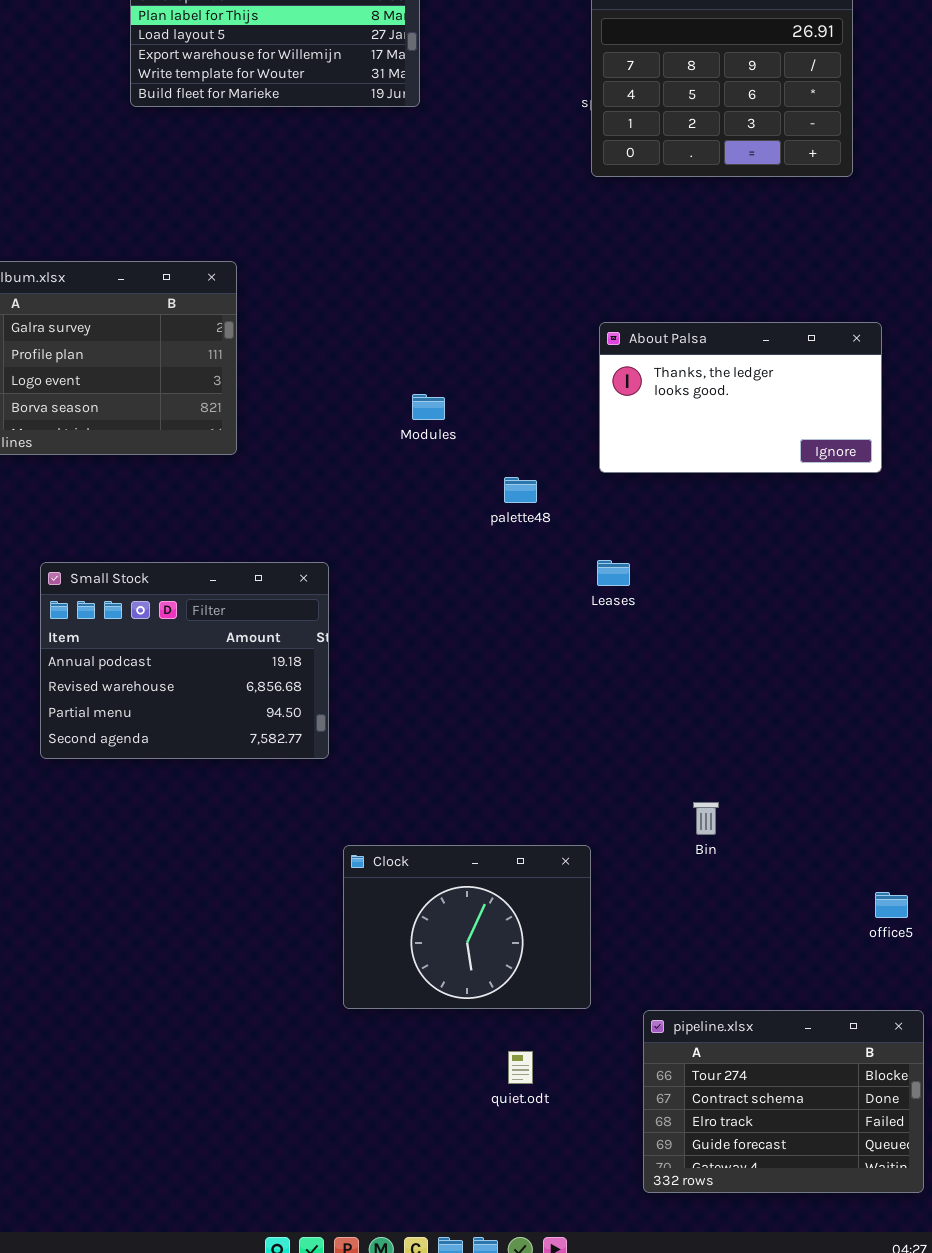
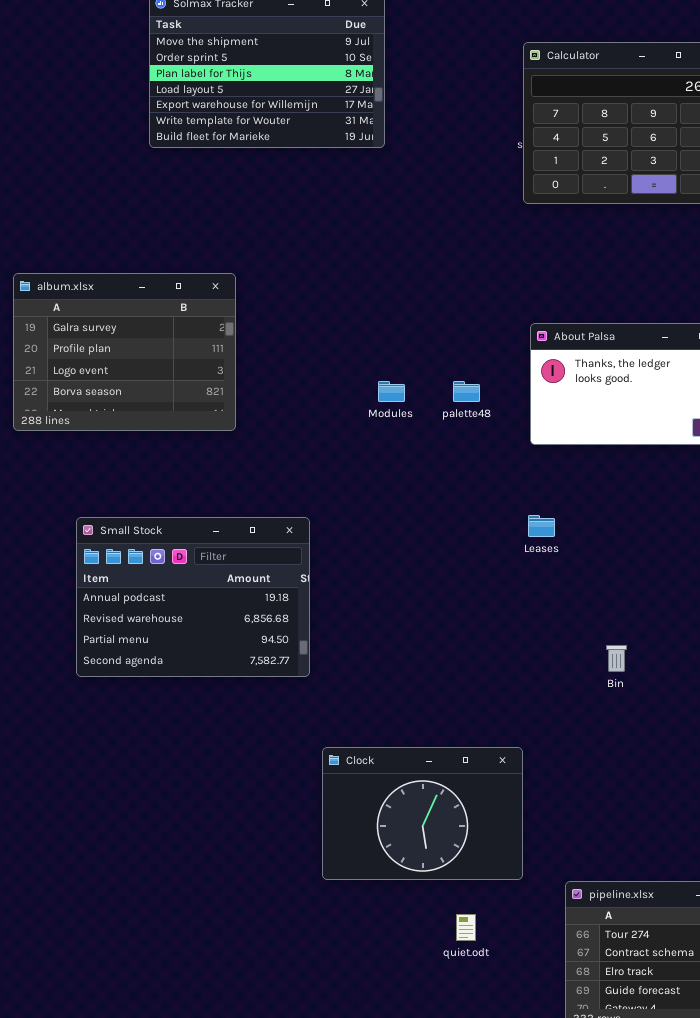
palette48: [504,477,537,503] -> [453,381,480,402], moved
Bin: [693,802,719,835] -> [606,645,627,672], moved

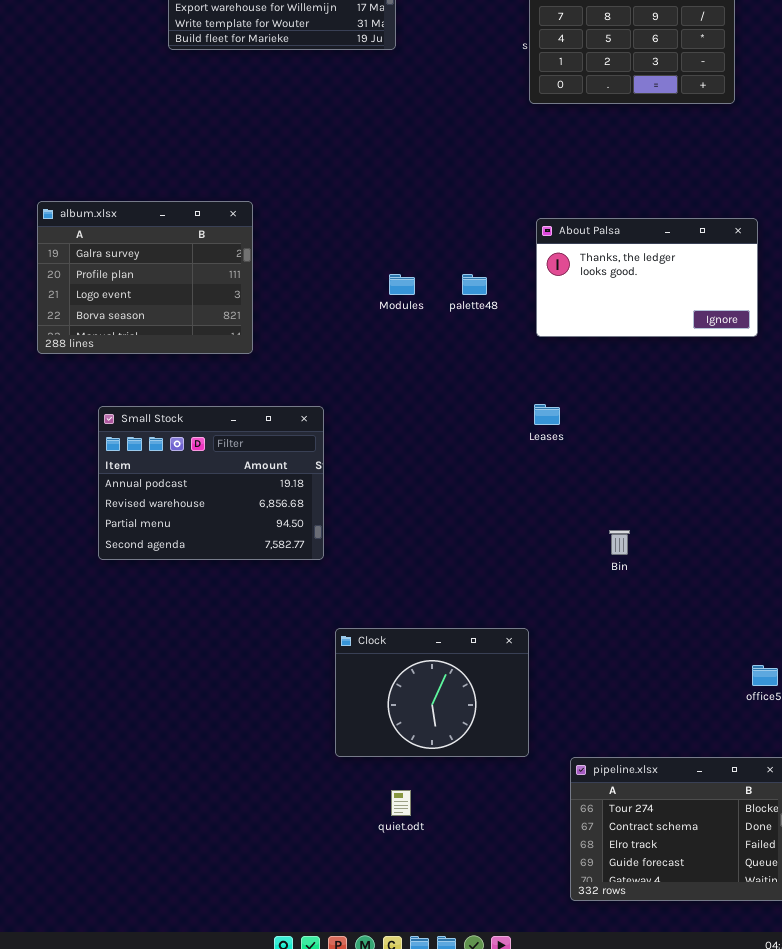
album.xlsx: [13,273,236,431] -> [37,201,253,354], moved
quiet.odt: [456,914,476,941] -> [391,790,411,816], moved

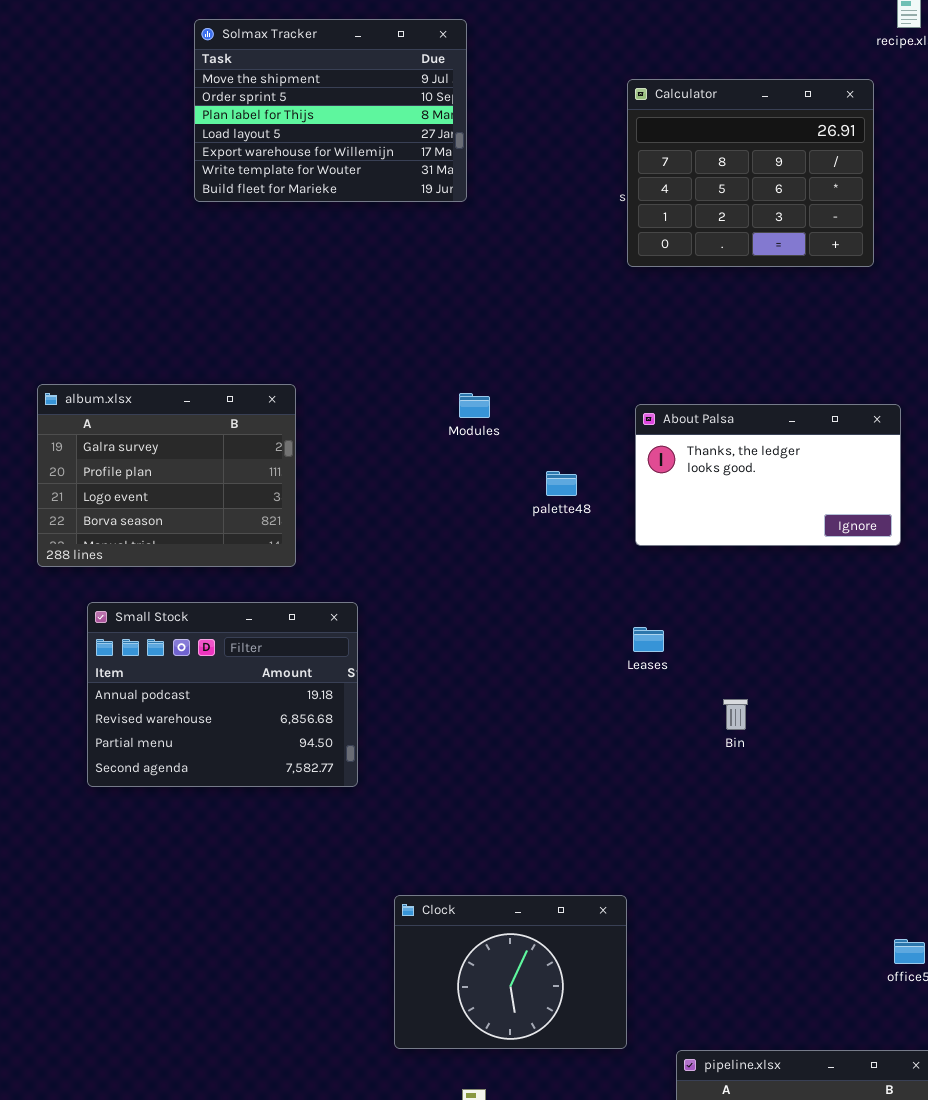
Modules: [389,274,415,295] -> [459,393,490,418], moved
Small Stock: [98,406,324,560] -> [87,602,358,787], moved
Bin: [609,530,630,555] -> [723,699,748,730], moved

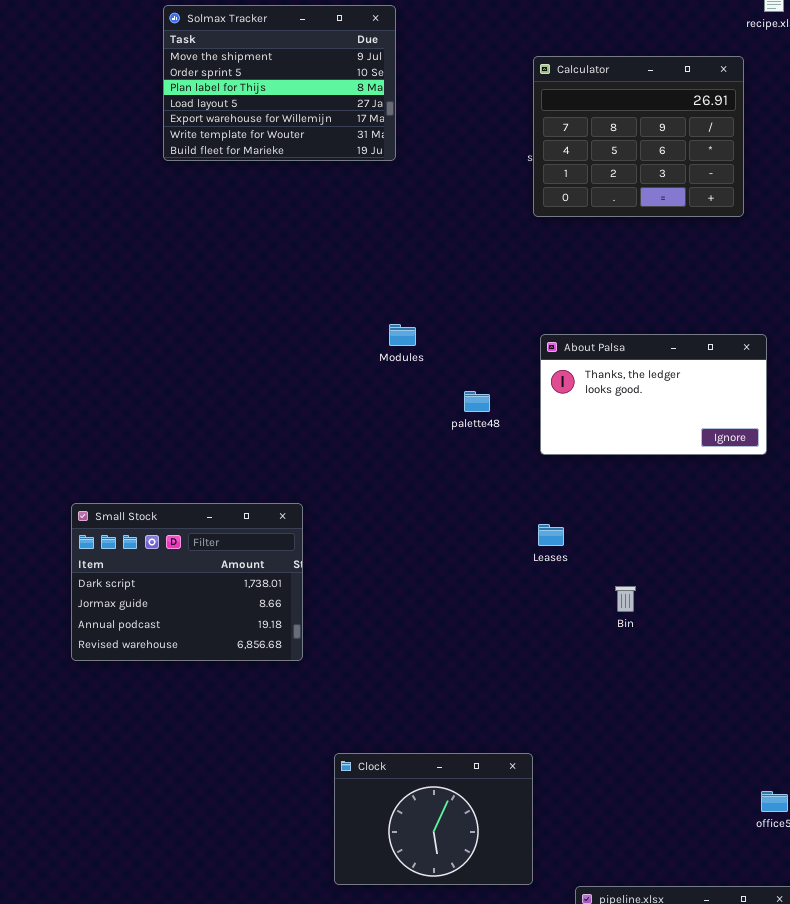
album.xlsx: [37,384,296,567] -> none, closed
Small Stock: [87,602,358,787] -> [71,503,303,661], scrolled up 2 rows

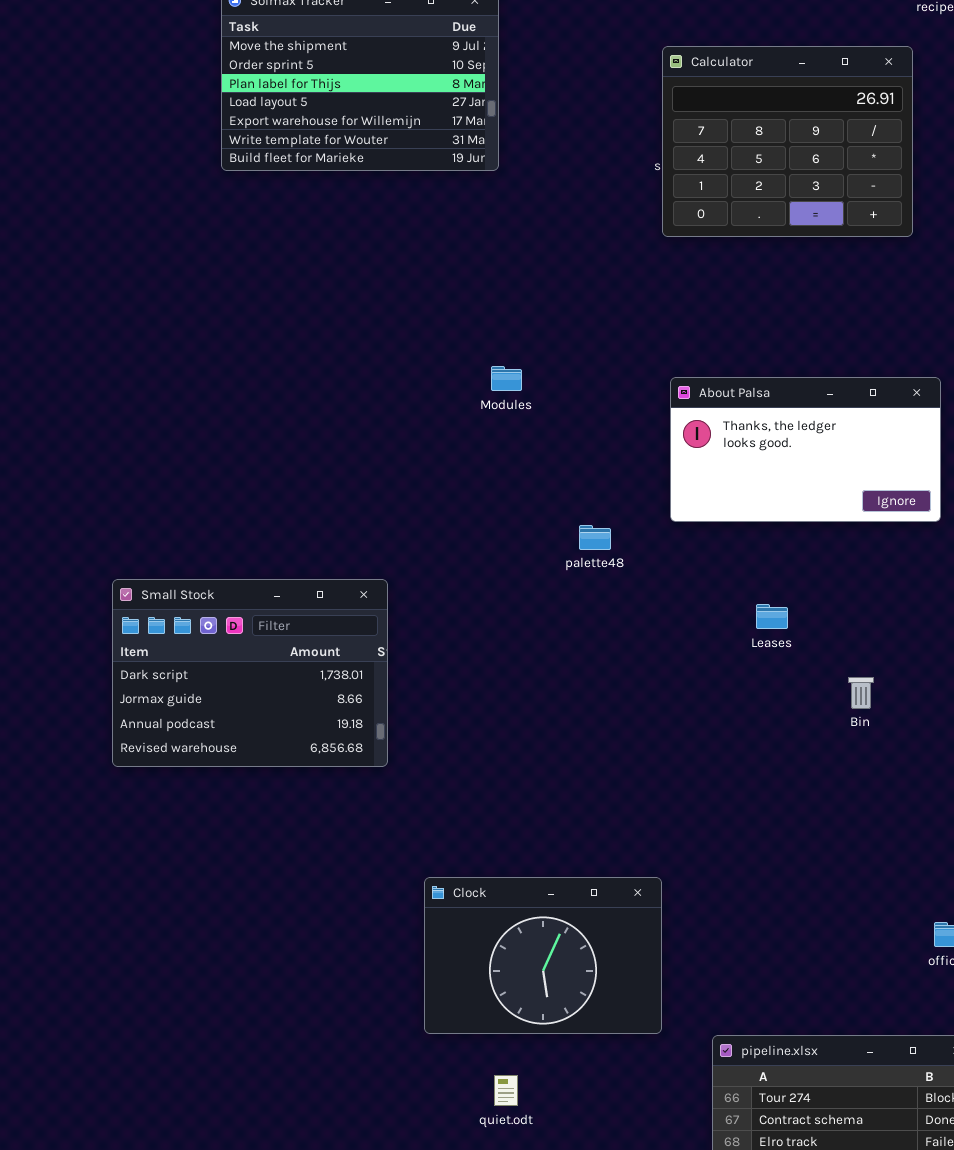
palette48: [464,391,490,412] -> [579,525,611,550], moved
Leases: [538,524,564,546] -> [756,604,788,629], moved
Bin: [615,586,636,612] -> [848,677,874,709], moved

